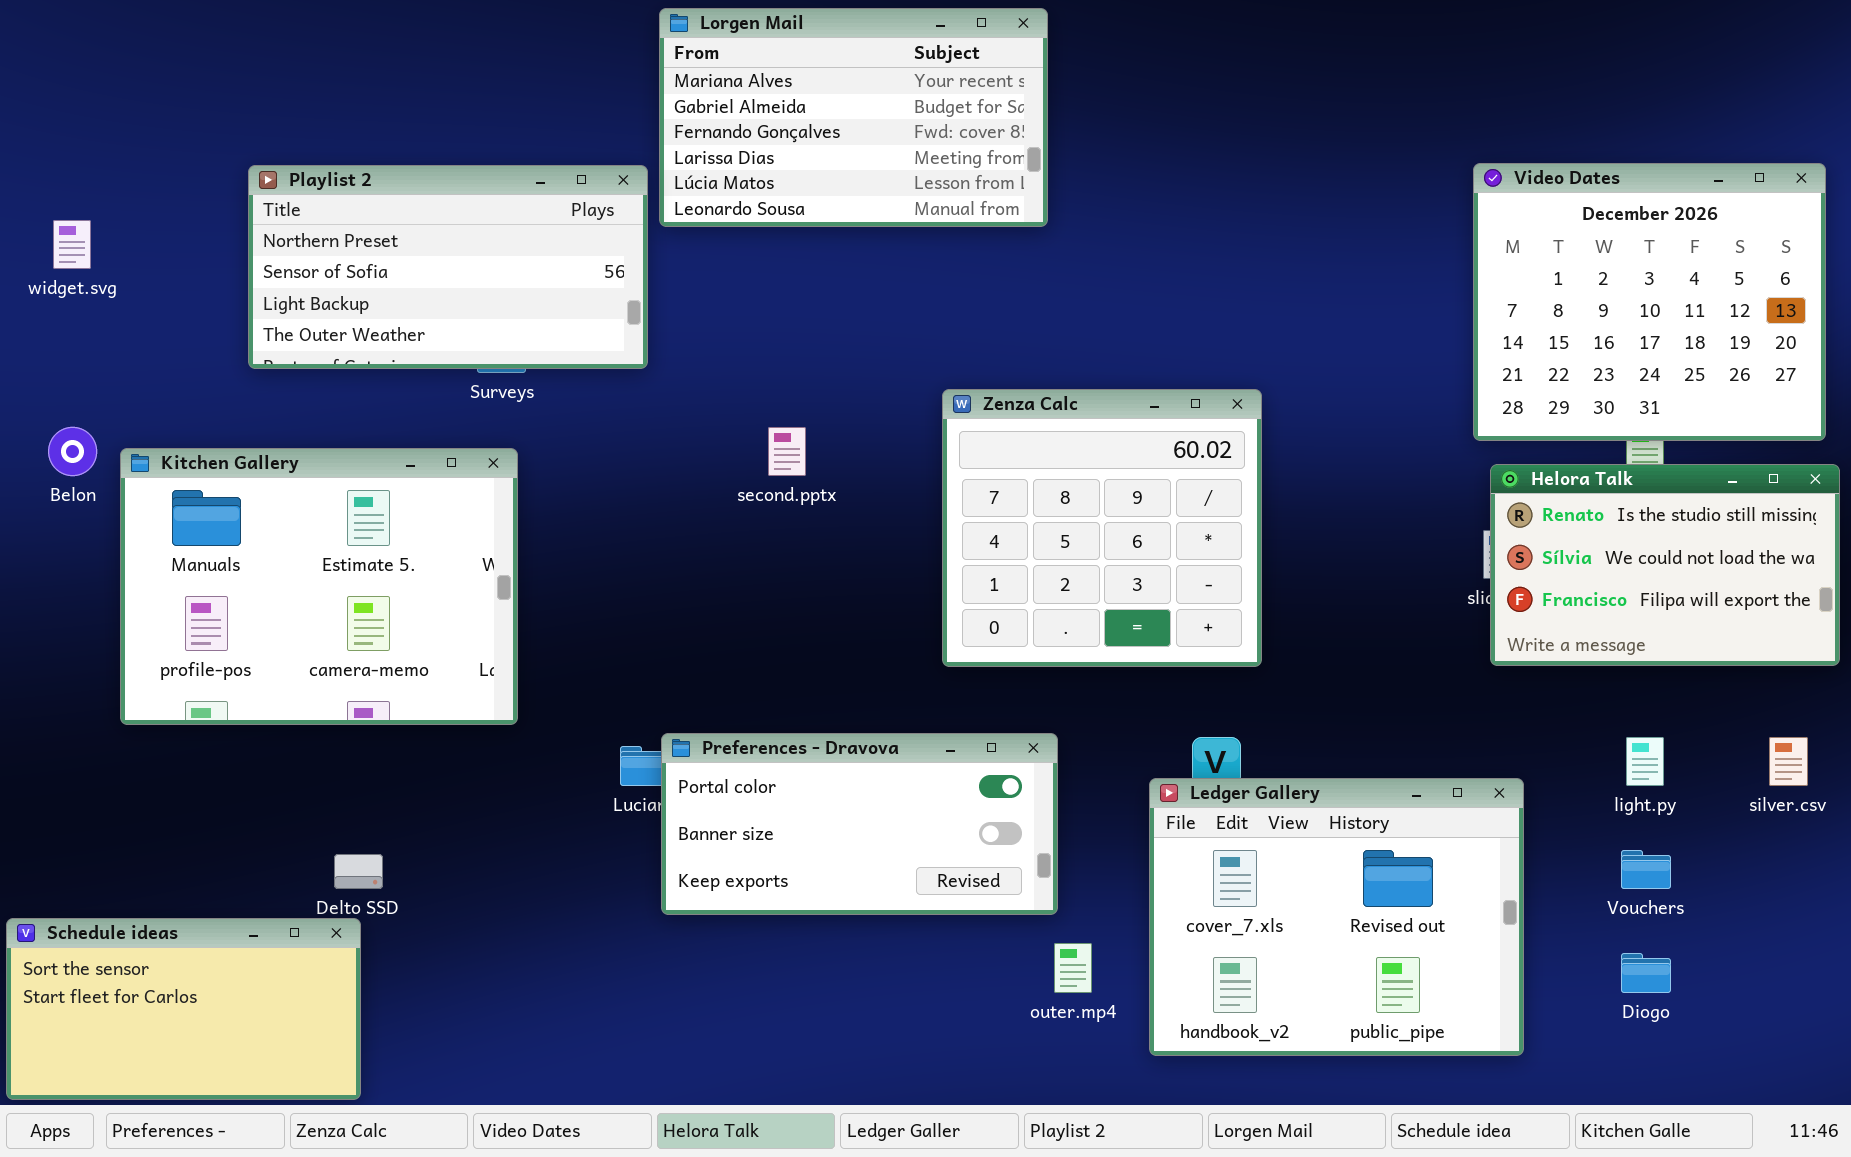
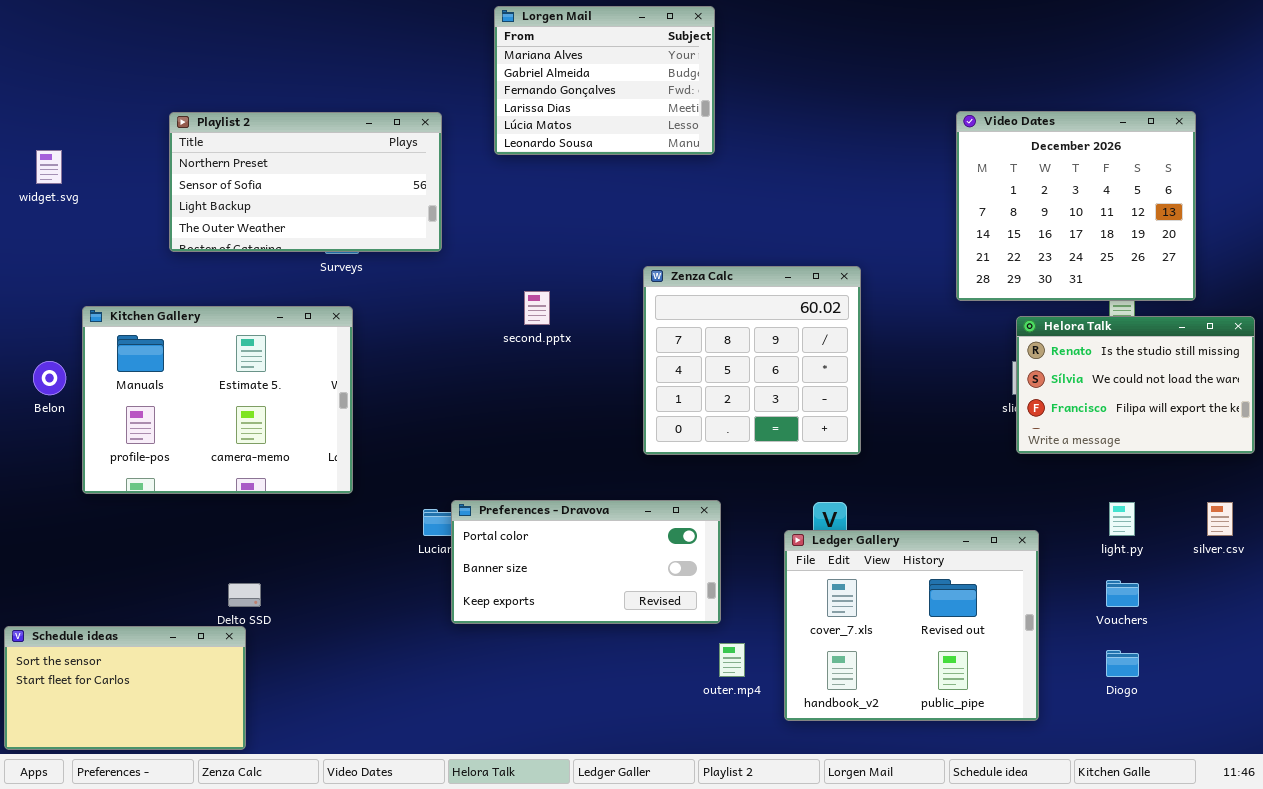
Lorgen Mail: [659,8,1048,227] -> [494,6,715,155], resized
Video Dates: [1473,163,1826,441] -> [956,111,1196,301], moved
Belon: [48,427,97,476] -> [33,361,66,395], moved

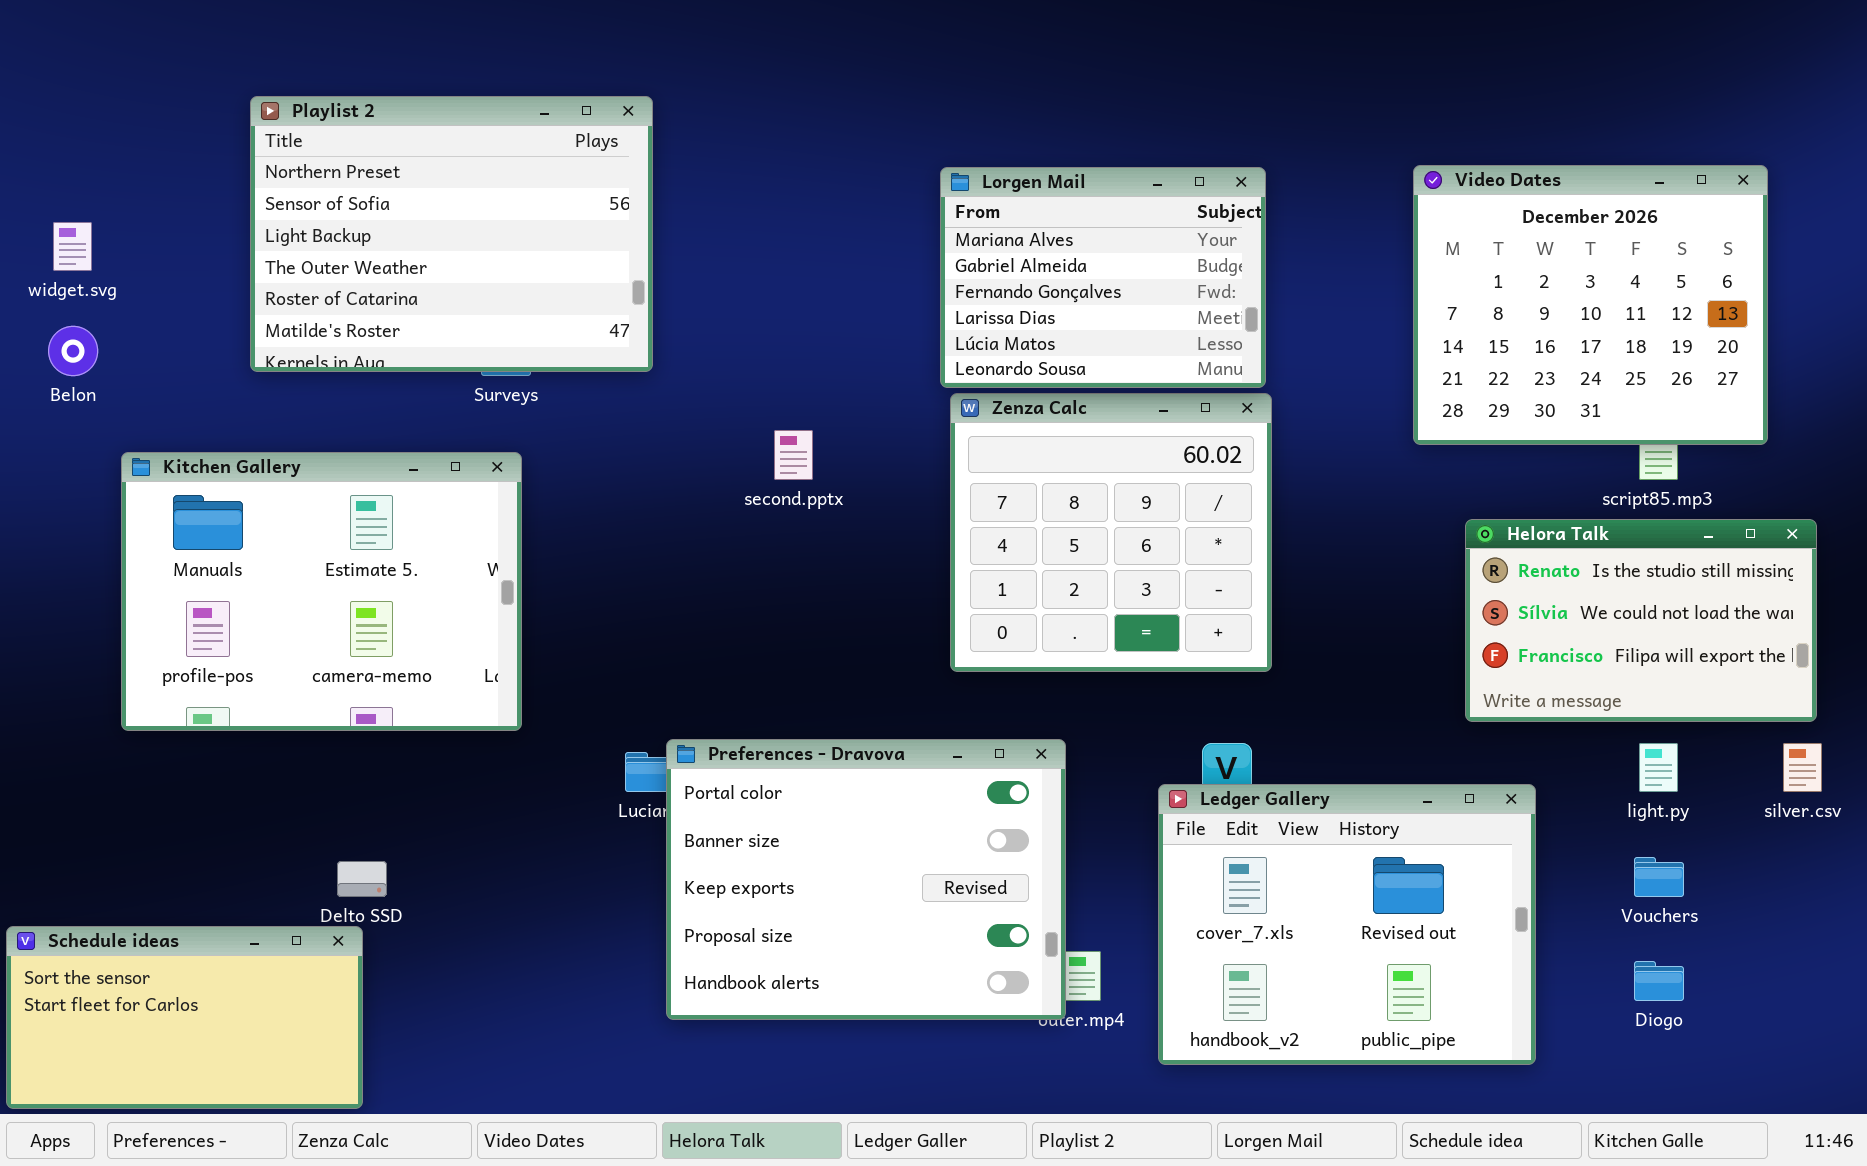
Lorgen Mail: [494,6,715,155] -> [940,167,1266,388], moved
Playlist 2: [169,112,442,252] -> [250,96,653,372], resized
Helora Talk: [1016,316,1255,454] -> [1465,519,1817,722], moved
Belon: [33,361,66,395] -> [48,326,98,376], moved
Preferences - Dravova: [451,500,721,624] -> [666,739,1066,1020], resized

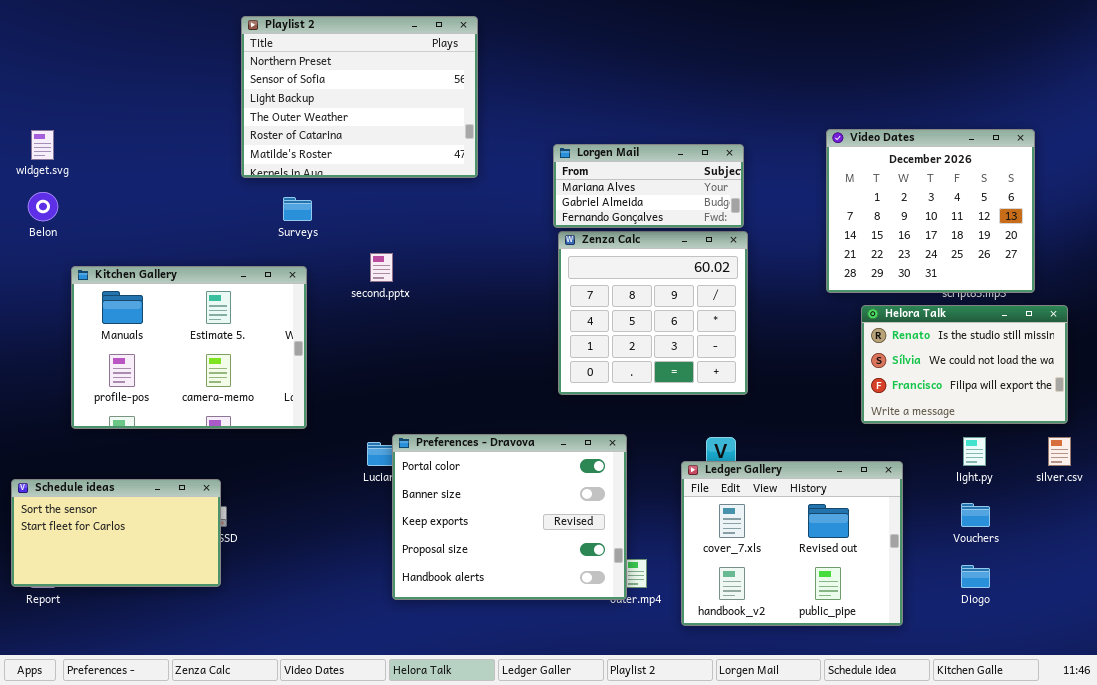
Playlist 2: [250,96,653,372] -> [241,16,478,178], moved
Video Dates: [1413,165,1768,445] -> [826,129,1035,293], moved
Lorgen Mail: [940,167,1266,388] -> [553,144,744,228], resized
second.pptx: [774,430,813,480] -> [370,253,393,282], moved
Schedule ideas: [6,926,363,1109] -> [11,479,221,587], moved

